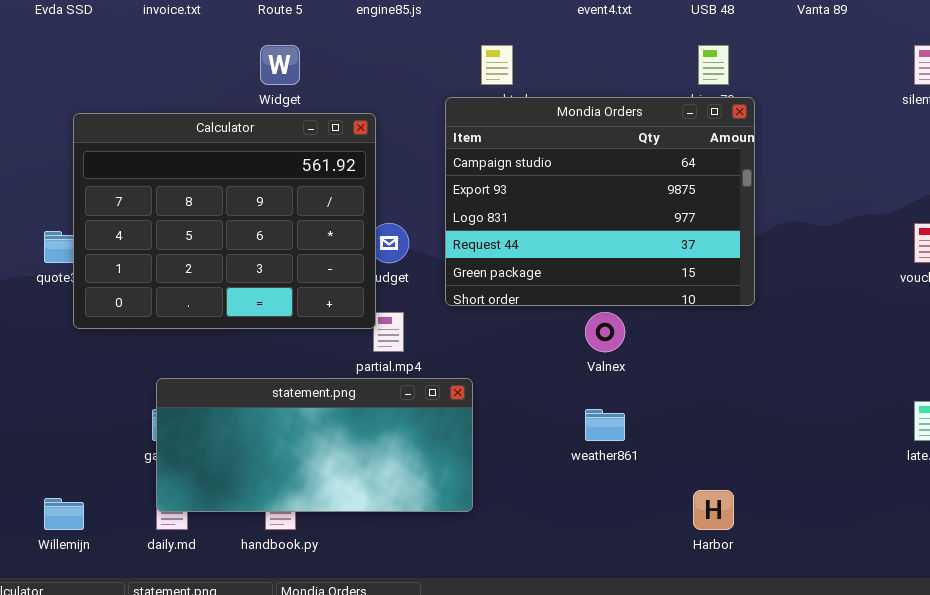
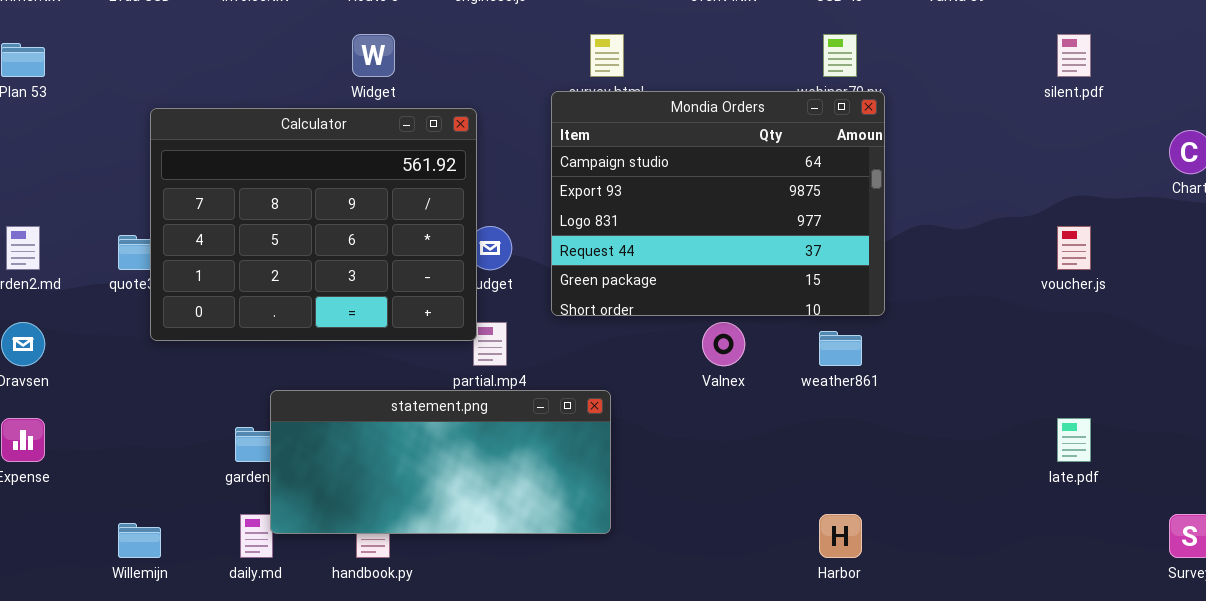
statement.png: [156,378,473,512] -> [270,390,611,534], moved
weather861: [585,409,625,441] -> [819,331,862,366], moved

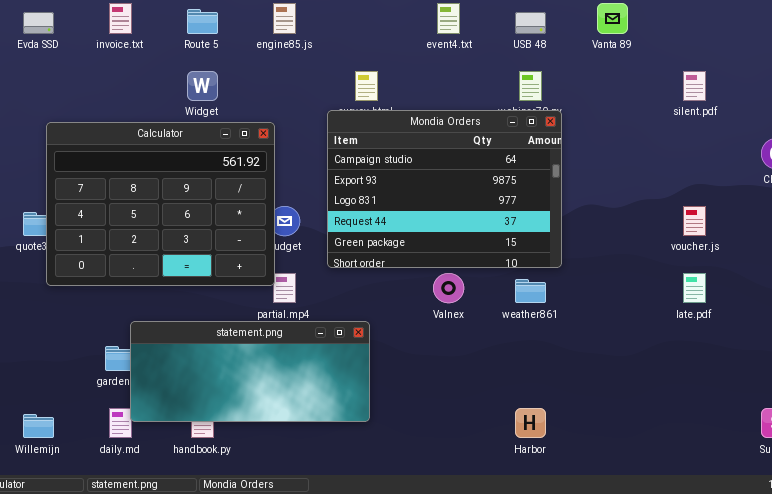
late.pdf: [1057,418,1091,462] -> [683,273,706,303], moved

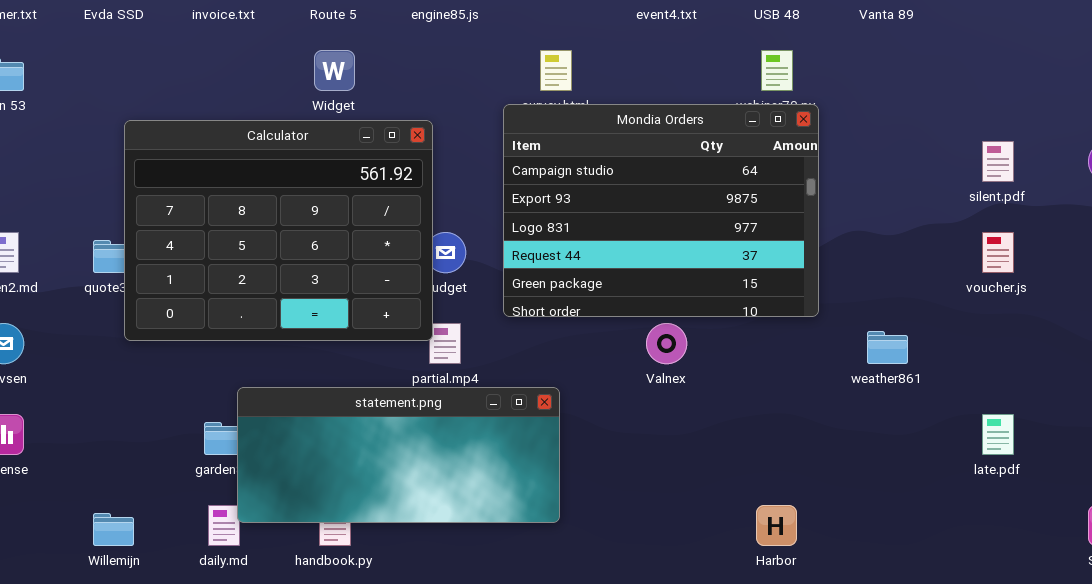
silent.pdf: [683,71,706,101] -> [982,141,1014,182], moved
late.pdf: [683,273,706,303] -> [982,414,1014,455], moved
weather861: [515,279,546,303] -> [867,331,908,364], moved

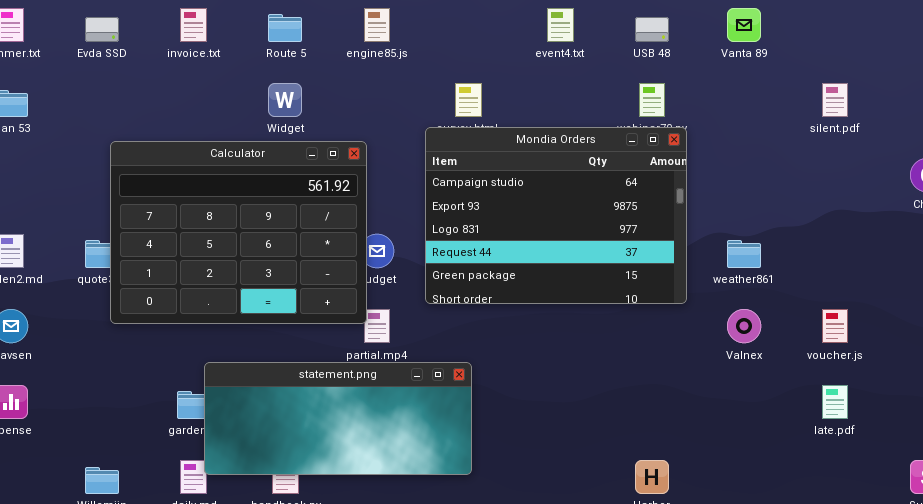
silent.pdf: [982,141,1014,182] -> [822,83,848,117], moved
voucher.js: [982,232,1014,273] -> [822,309,848,343], moved
Valnex: [646,323,687,364] -> [727,309,761,343], moved
weather861: [867,331,908,364] -> [727,240,761,268], moved

